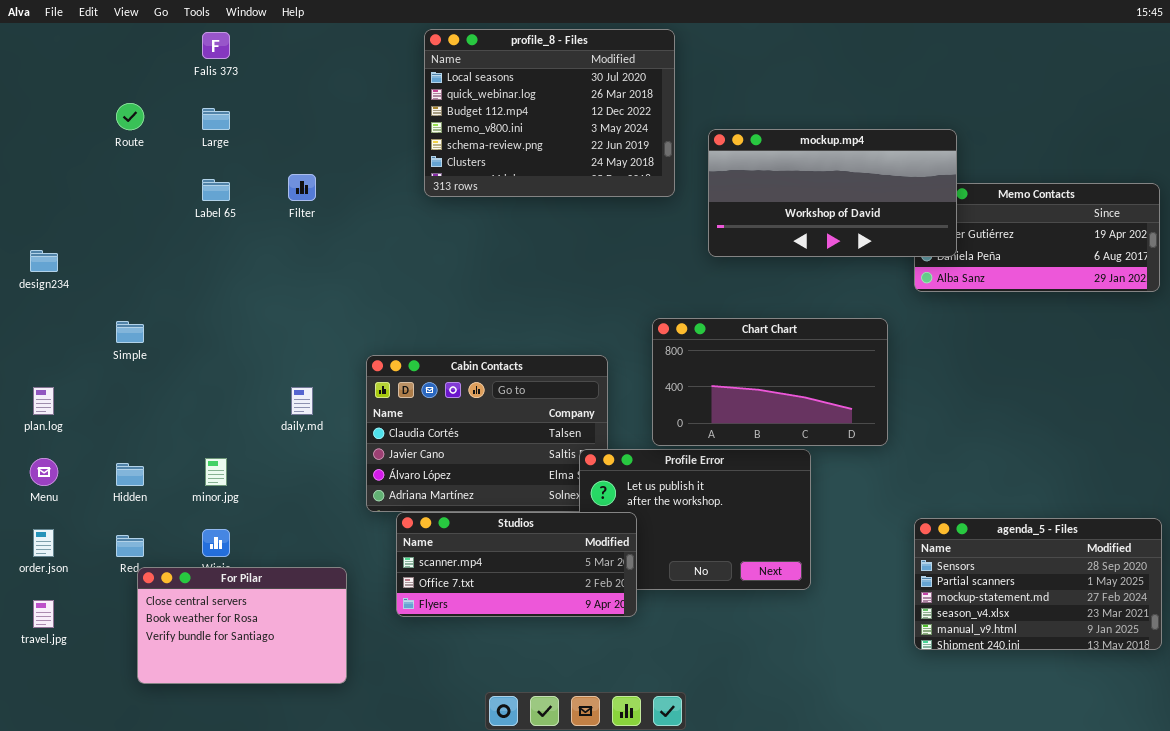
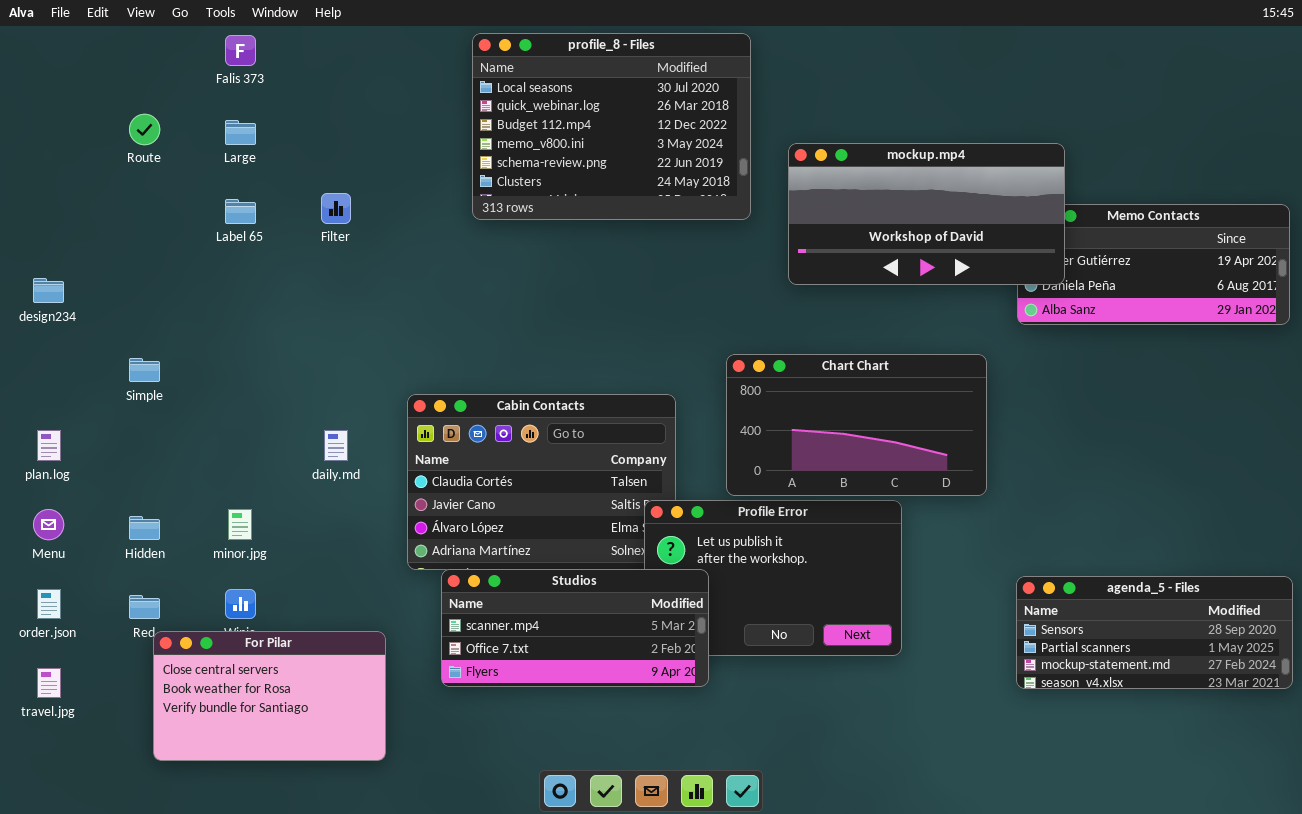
agenda_5 - Files: [914,518,1162,650] -> [1016,576,1293,689], resized

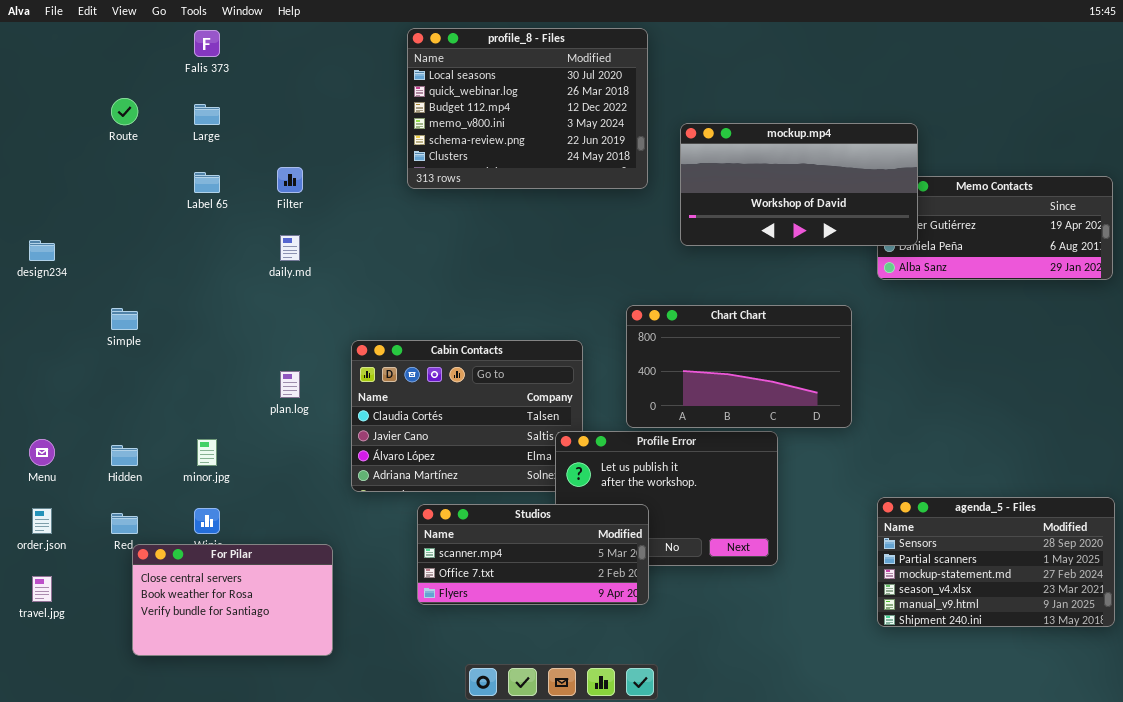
plan.log: [37,430,61,461] -> [280,371,300,398], moved
daily.md: [324,430,348,461] -> [280,235,300,261], moved
Studios: [441,569,709,687] -> [417,504,649,605], moved
agenda_5 - Files: [1016,576,1293,689] -> [877,497,1115,627], resized

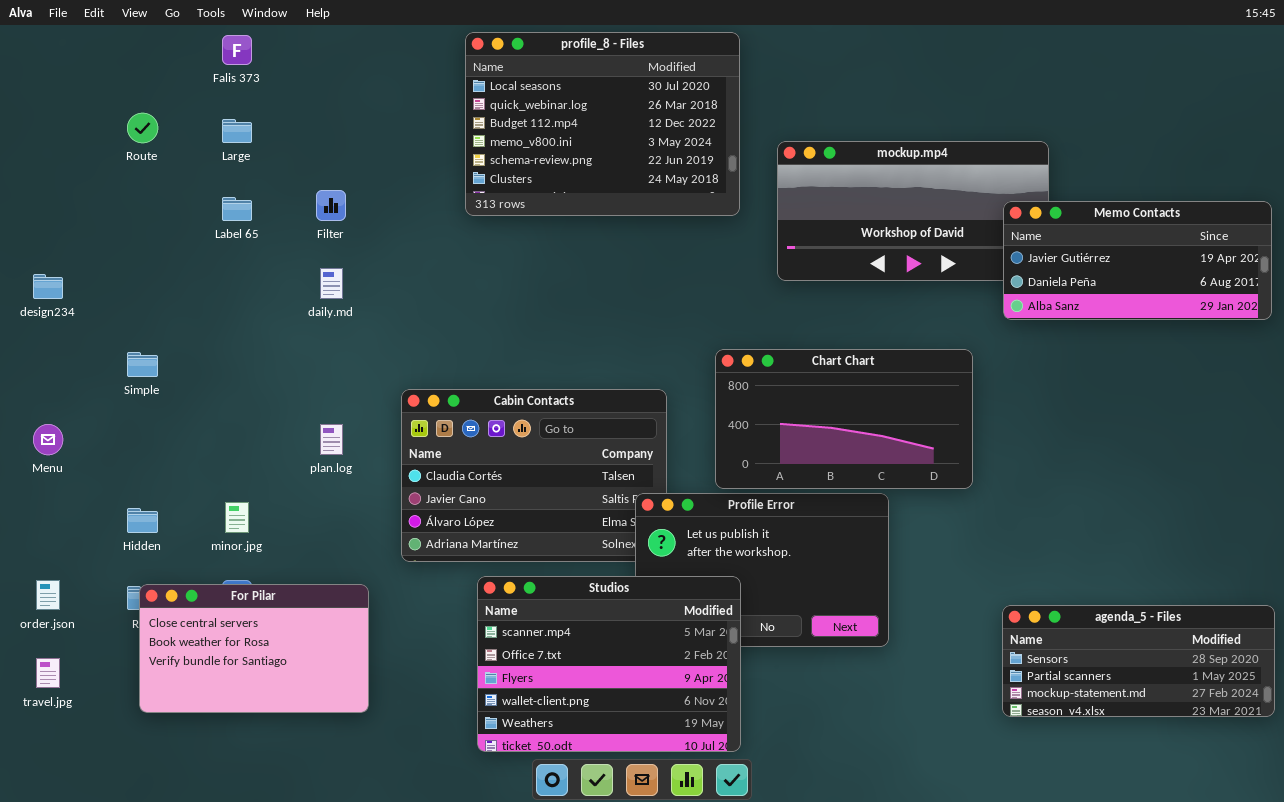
Memo Contacts: [877,176,1113,280] -> [1003,201,1272,320], raised
Menu: [29,439,55,466] -> [33,424,63,455], moved
agenda_5 - Files: [877,497,1115,627] -> [1002,605,1275,717], resized
Studios: [417,504,649,605] -> [477,576,741,752], resized
For Pilar: [132,544,333,656] -> [139,584,369,713], moved

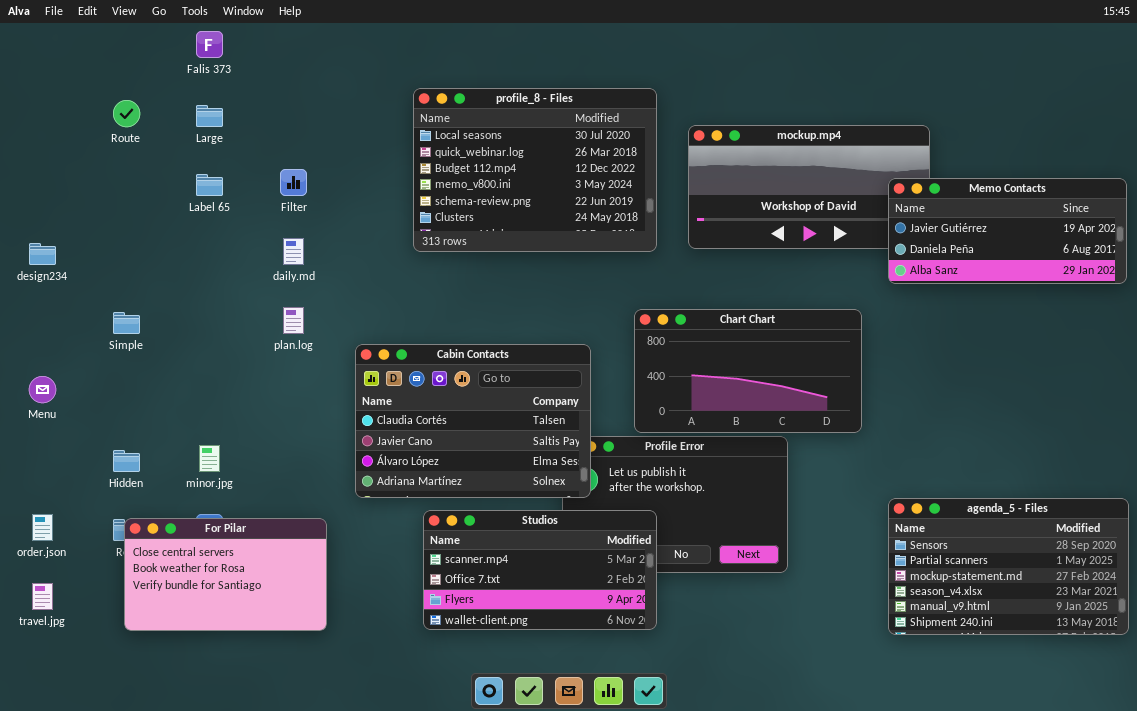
profile_8 - Files: [465,32,740,216] -> [413,88,657,252], moved
Cabin Contacts: [401,389,667,562] -> [355,344,591,498], raised
plan.log: [320,424,343,455] -> [283,307,304,334], moved
Studios: [477,576,741,752] -> [423,510,657,630], resized
agenda_5 - Files: [1002,605,1275,717] -> [888,498,1129,635], resized

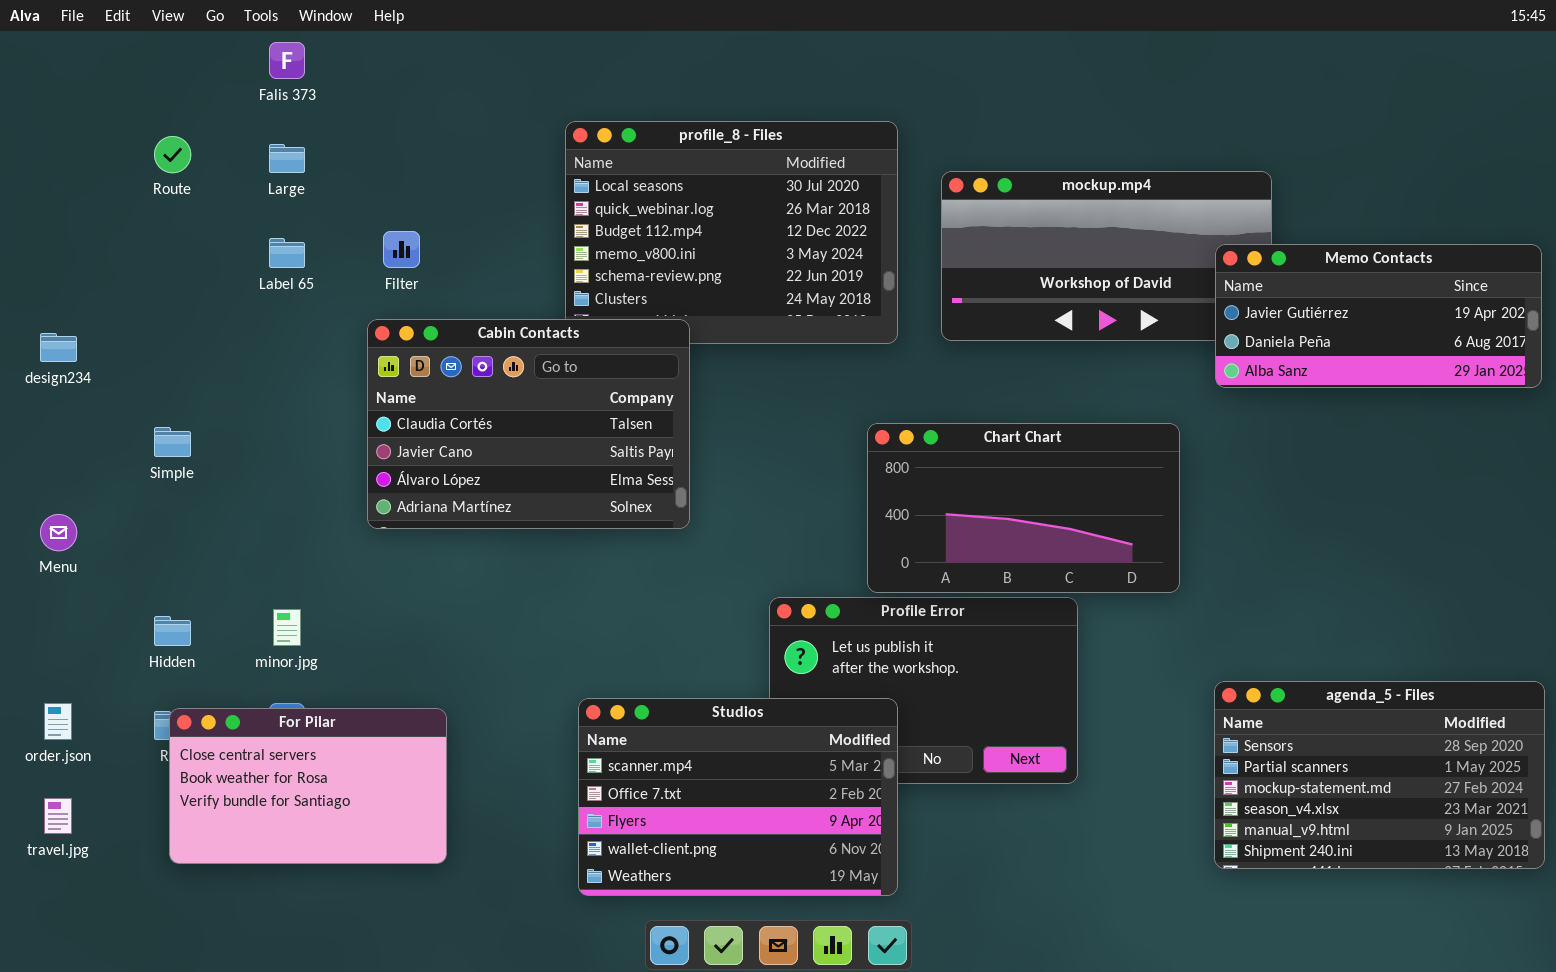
Cabin Contacts: [355,344,591,498] -> [367,319,690,529], moved
Studios: [423,510,657,630] -> [578,698,898,896], resized

